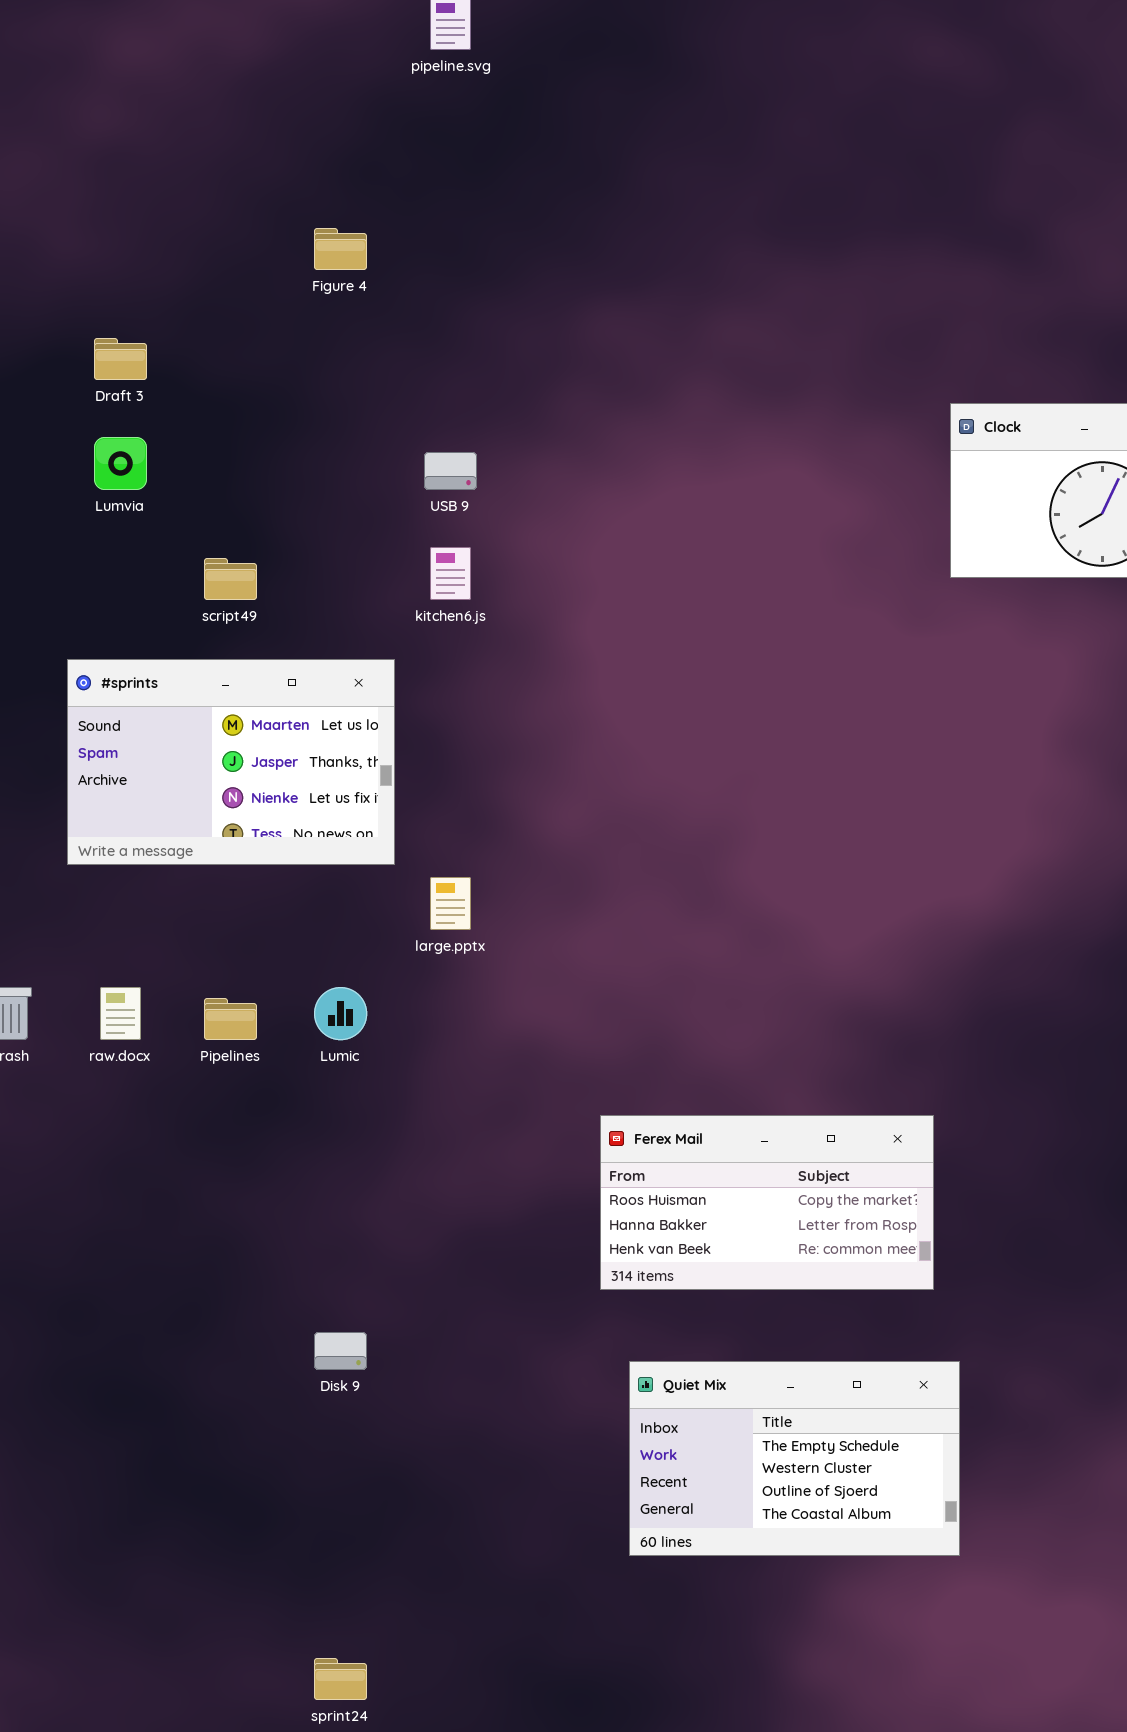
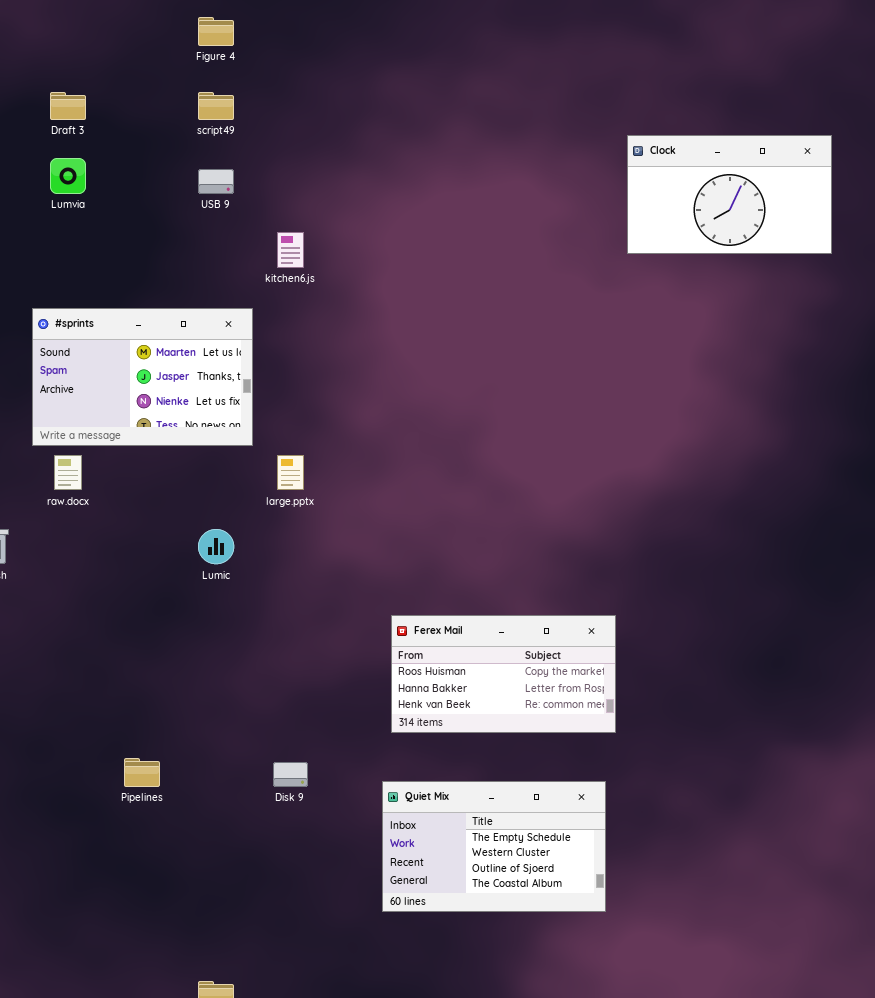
USB 9: [424,452,477,490] -> [198,169,234,194], moved
script49: [204,558,257,600] -> [198,92,234,120], moved
raw.docx: [100,987,141,1040] -> [54,455,82,490], moved
Pipelines: [204,998,257,1040] -> [124,758,160,787], moved
Disk 9: [314,1332,367,1370] -> [273,762,308,787], moved
Quiet Mix: [629,1361,960,1556] -> [382,781,606,912], moved

